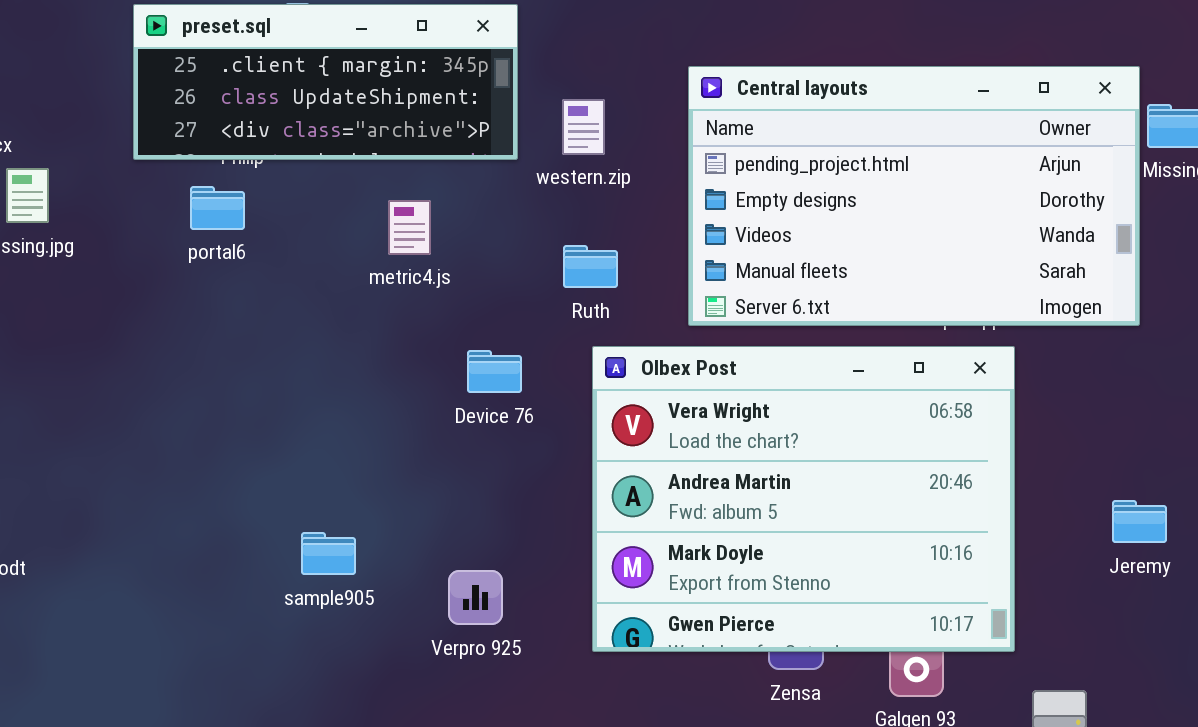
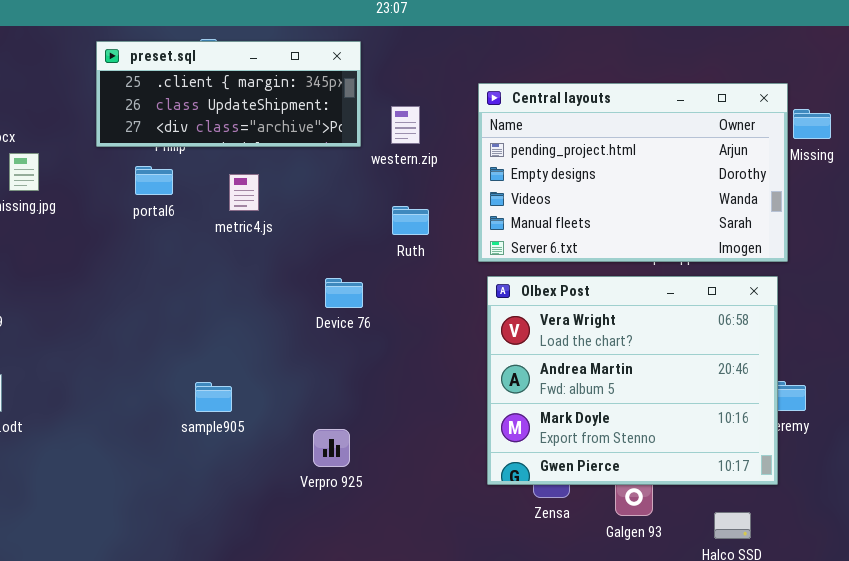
metric4.js: [388,200,431,255] -> [229,174,259,211], moved
Olbex Post: [592,346,1015,652] -> [487,276,778,485], moved
sample905: [301,532,356,575] -> [195,382,232,412], moved

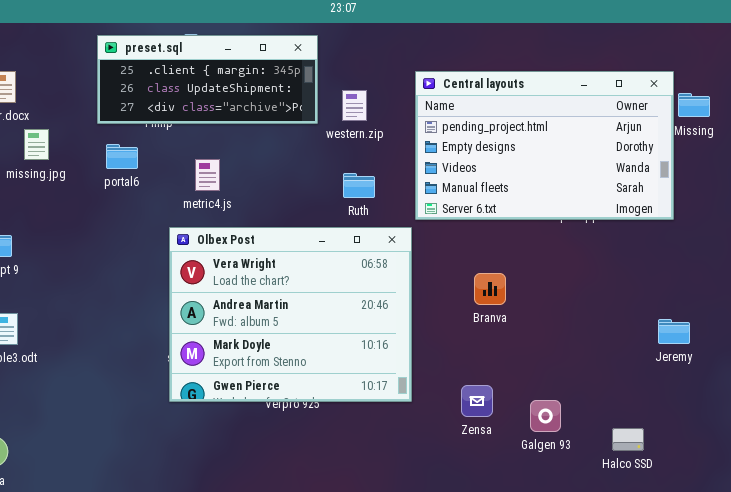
portal6: [135,166,173,195] -> [106,144,138,169], moved
metric4.js: [229,174,259,211] -> [195,159,220,191], moved
Olbex Post: [487,276,778,485] -> [169,227,412,402], moved

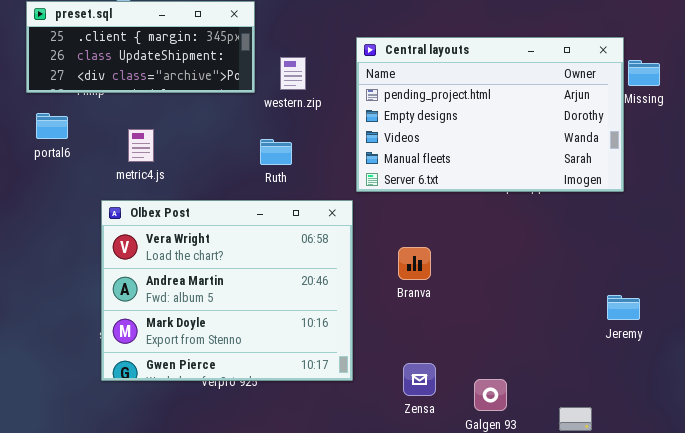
Ruth: [343,173,375,198] -> [260,139,292,165], moved
Branva: [474,273,506,305] -> [398,247,431,280], moved

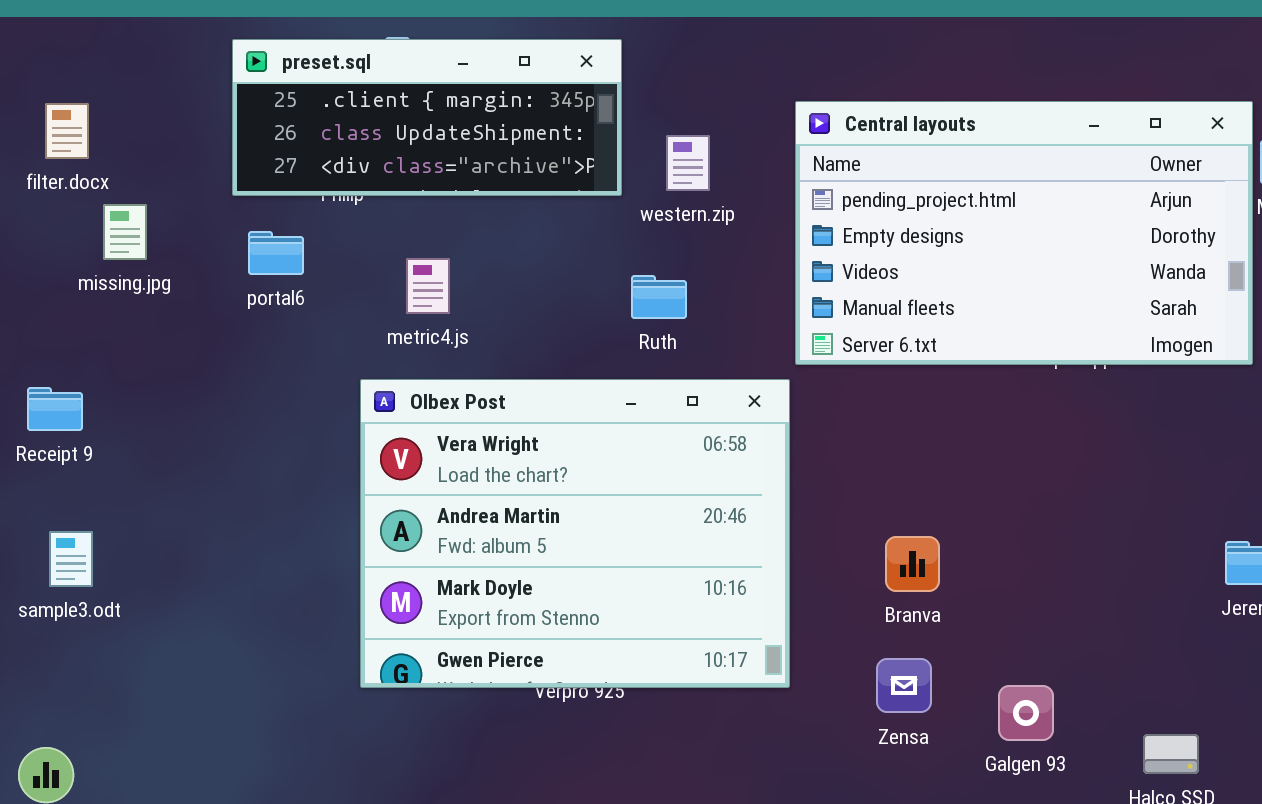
Branva: [398,247,431,280] -> [885,536,940,592], moved

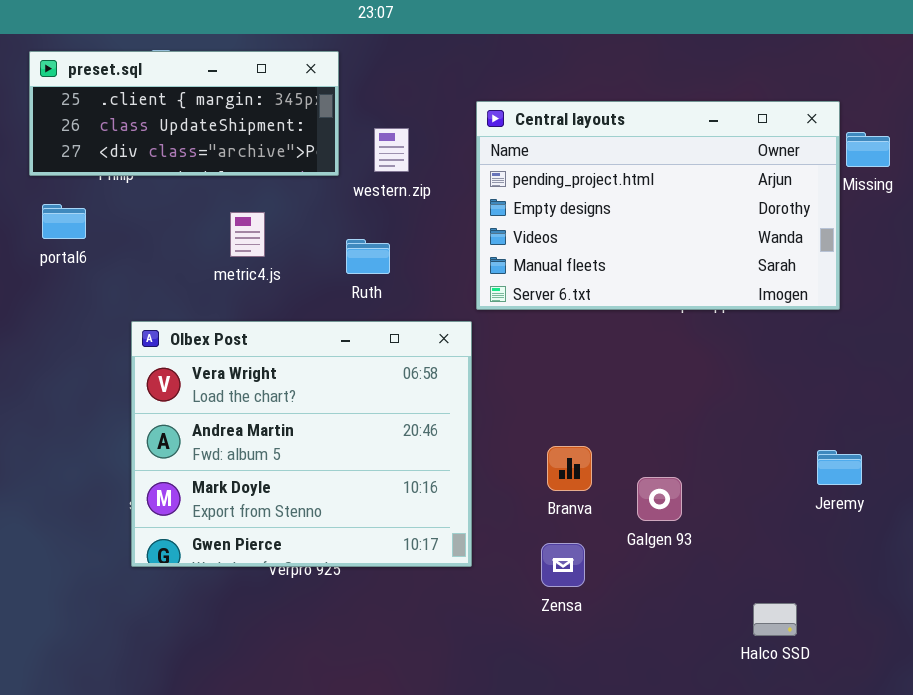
metric4.js: [406,258,450,314] -> [230,212,265,257], moved
Galgen 93: [998,685,1054,741] -> [637,477,682,521], moved

